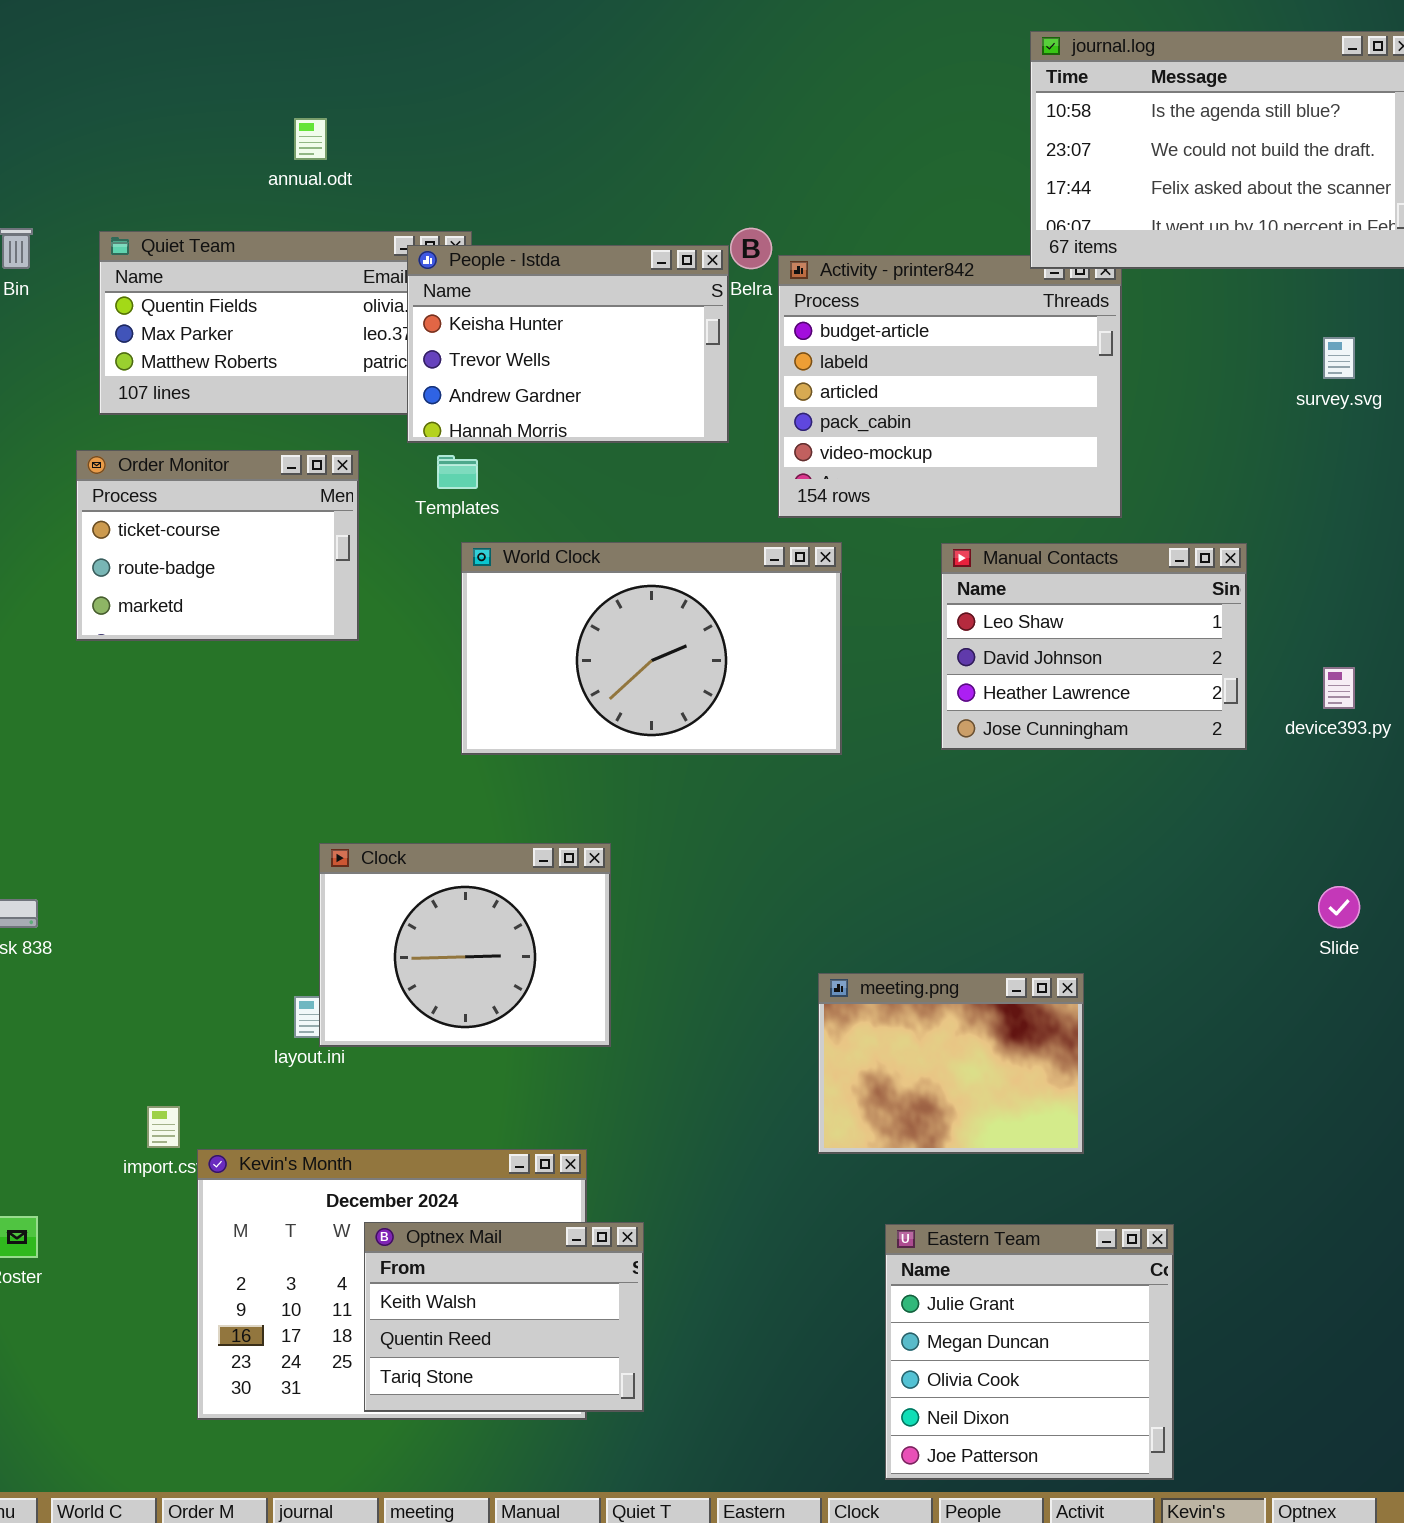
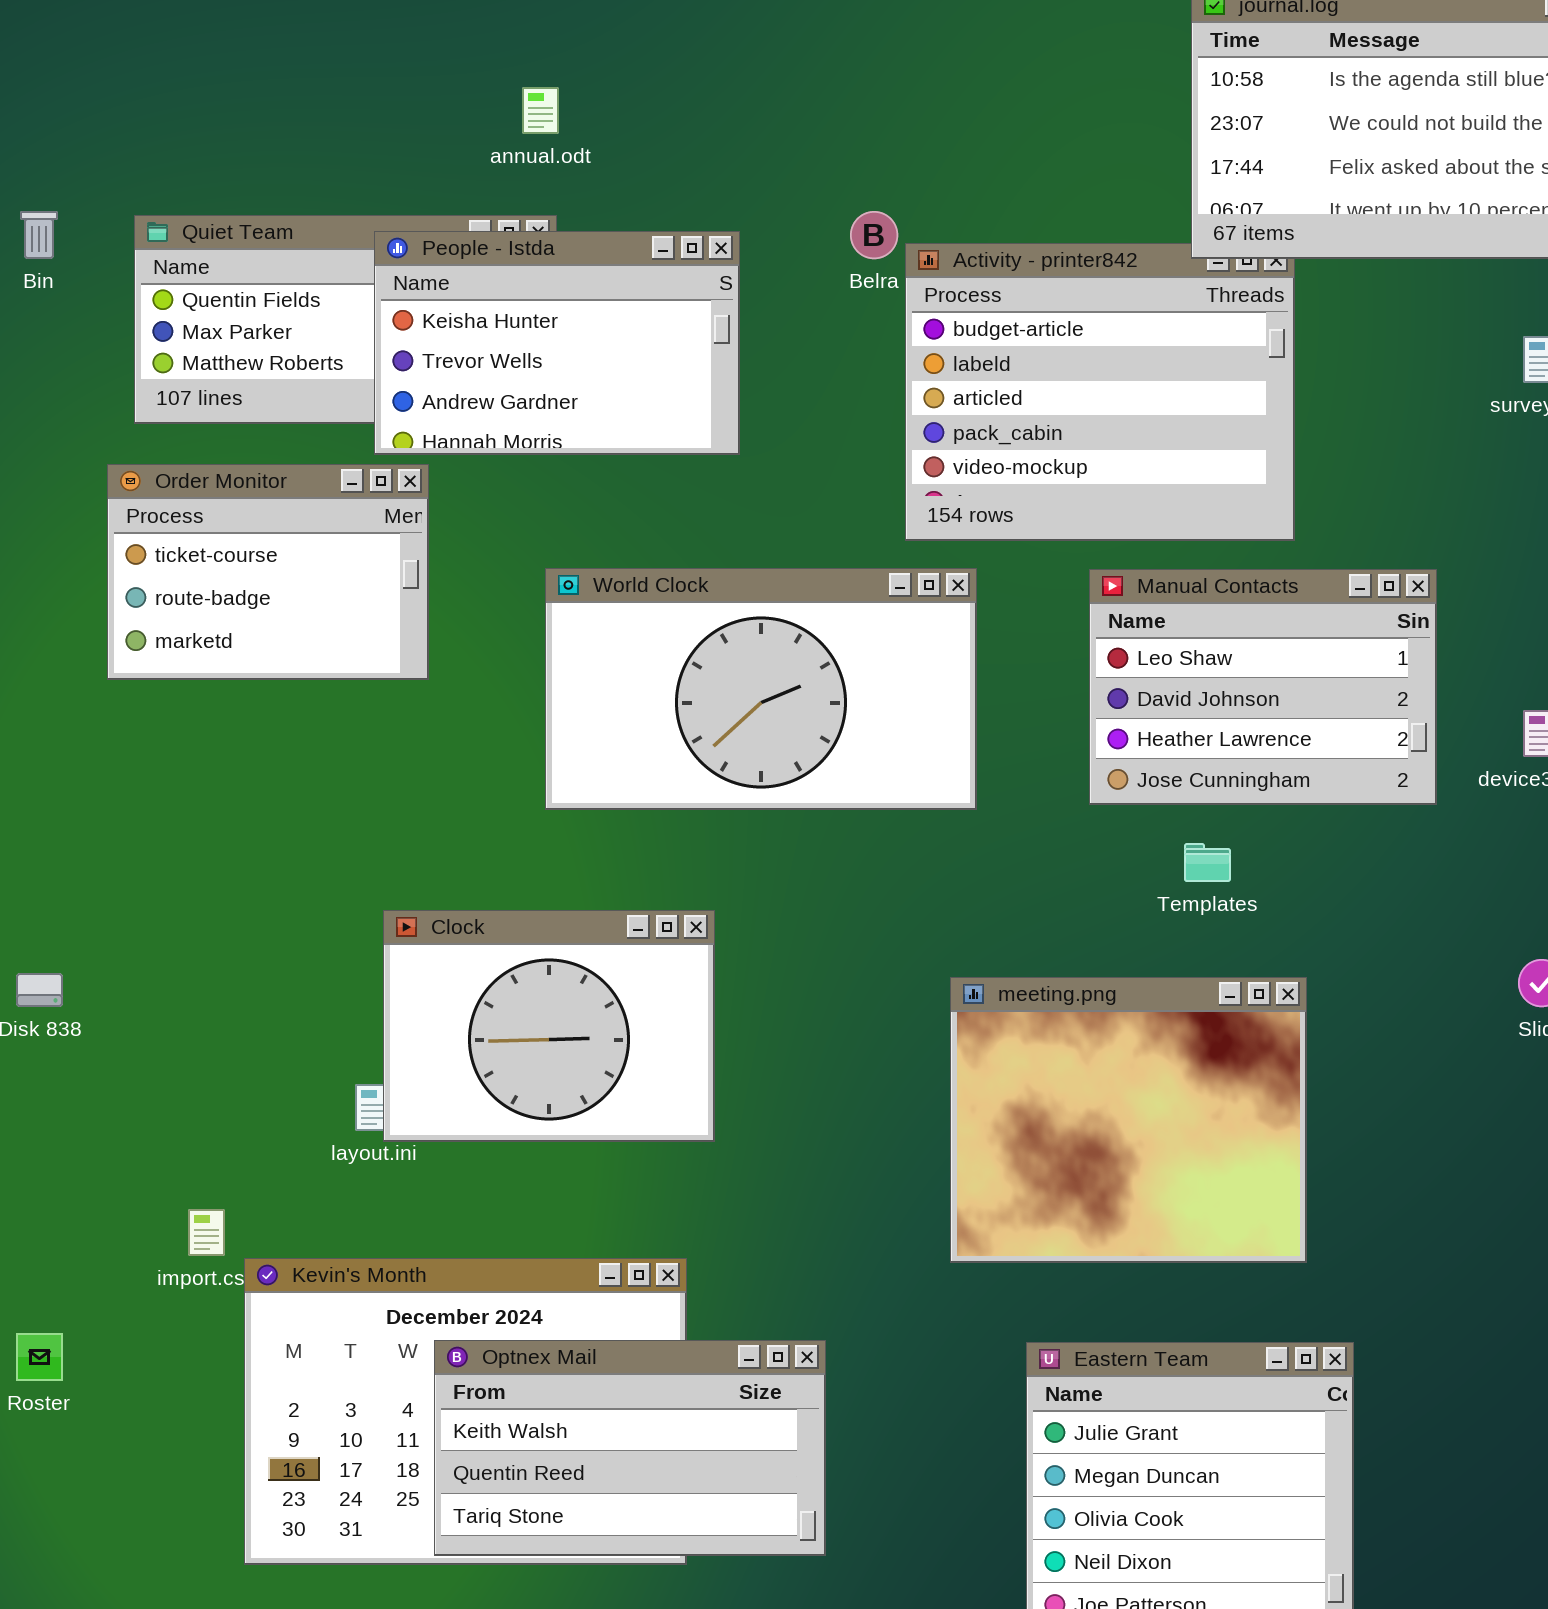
annual.odt: [294,118,327,160] -> [522,87,559,134], moved
People - Istda: [407,245,729,443] -> [374,231,740,455], moved
Templates: [437,455,478,489] -> [1184,843,1231,882], moved
meeting.png: [818,973,1084,1154] -> [950,977,1307,1263], resized
Optnex Mail: [364,1222,644,1412] -> [434,1340,826,1556], resized

